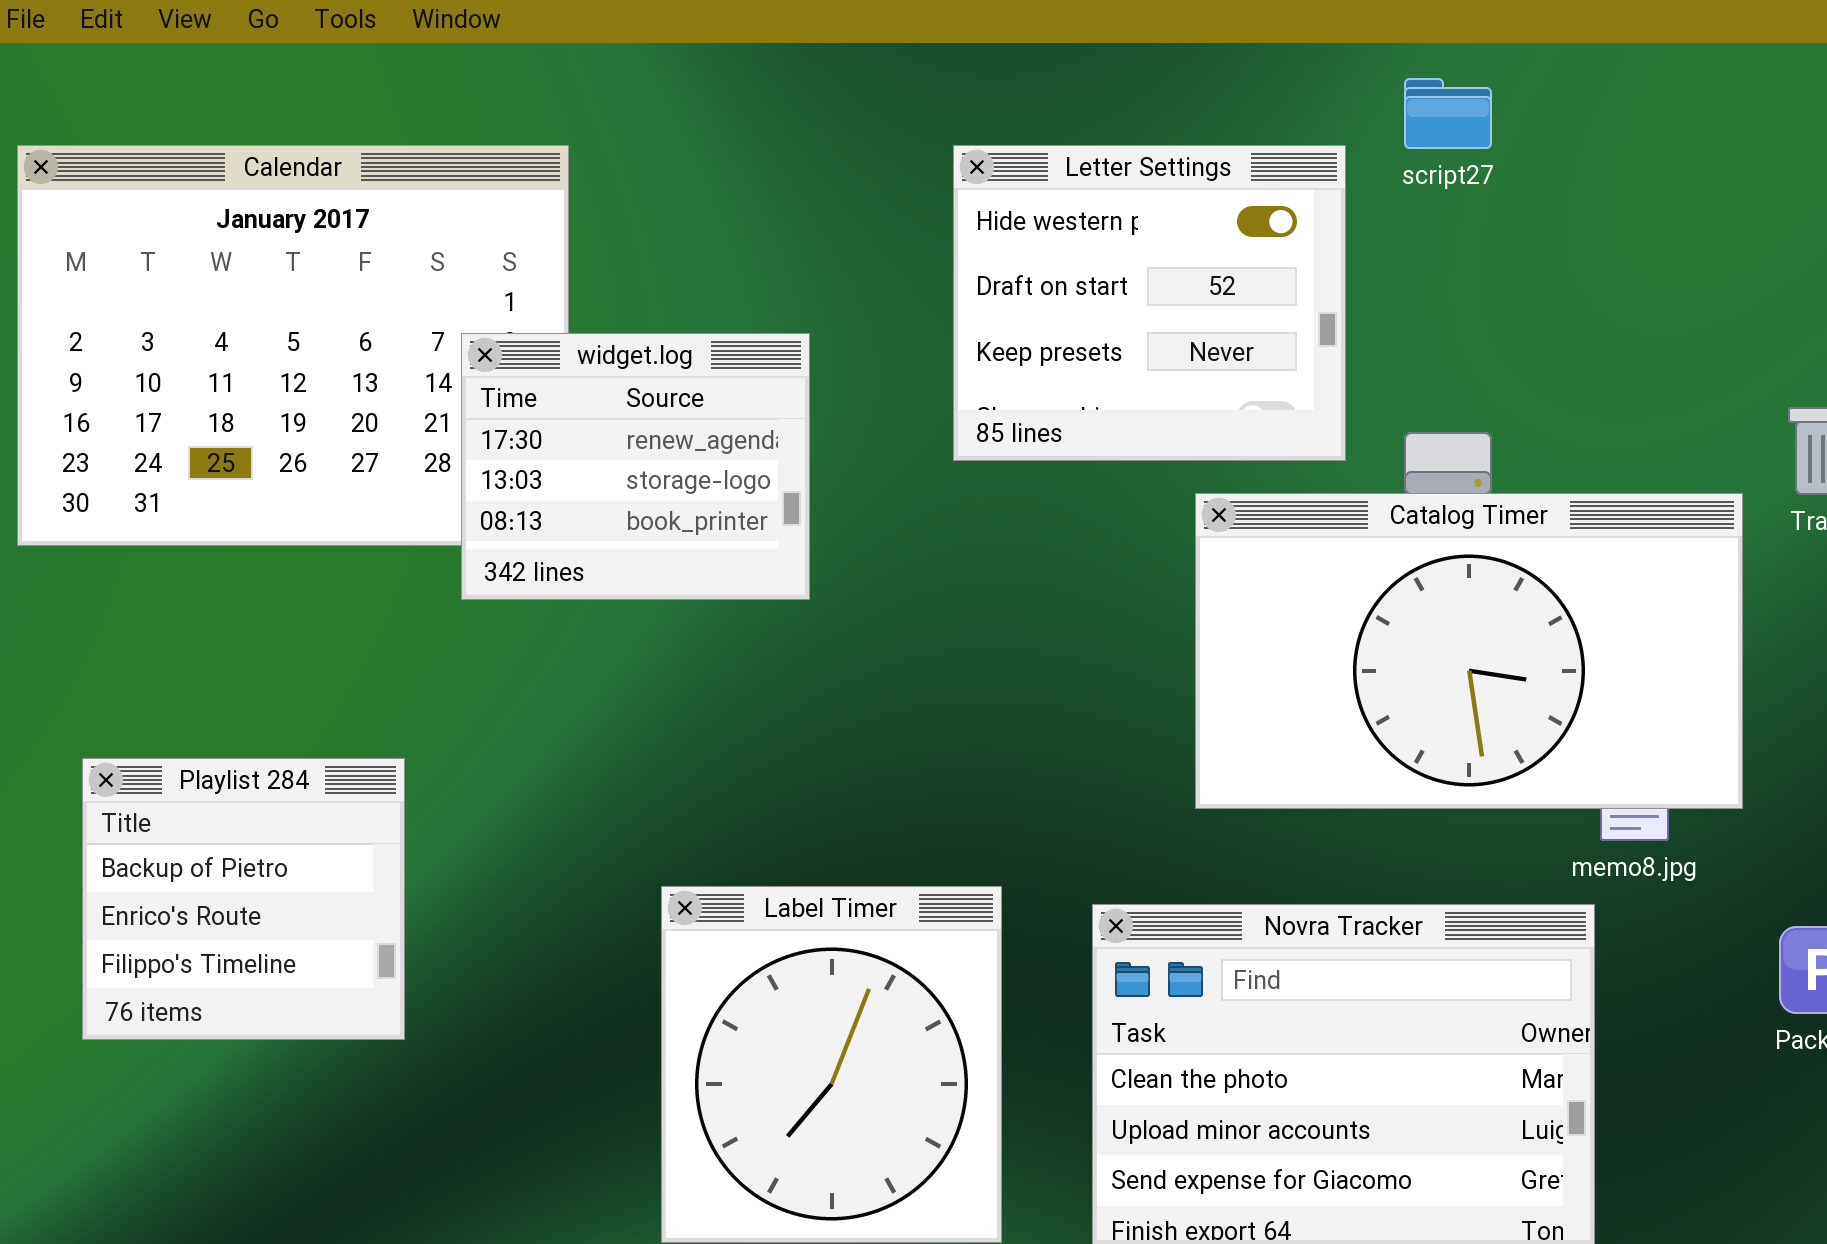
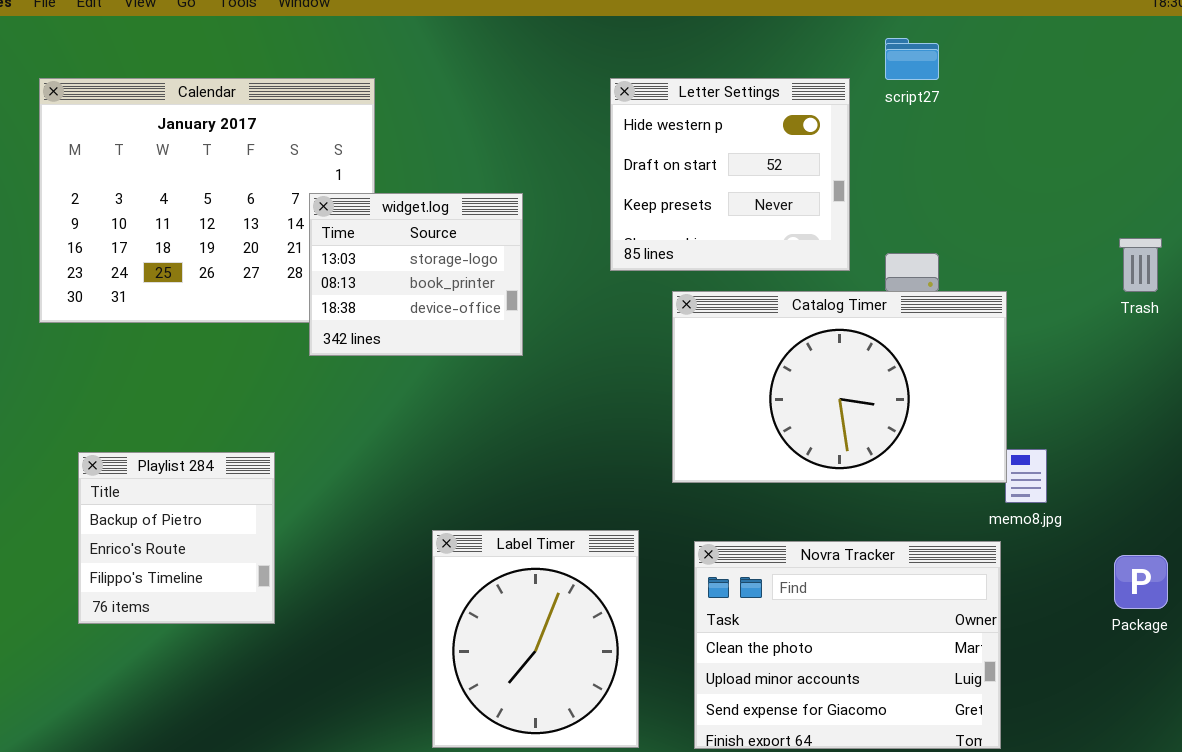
widget.log: [461,333,810,600] -> [309,193,523,356], scrolled down 1 row
Catalog Timer: [1195,493,1743,809] -> [672,291,1007,483], moved

